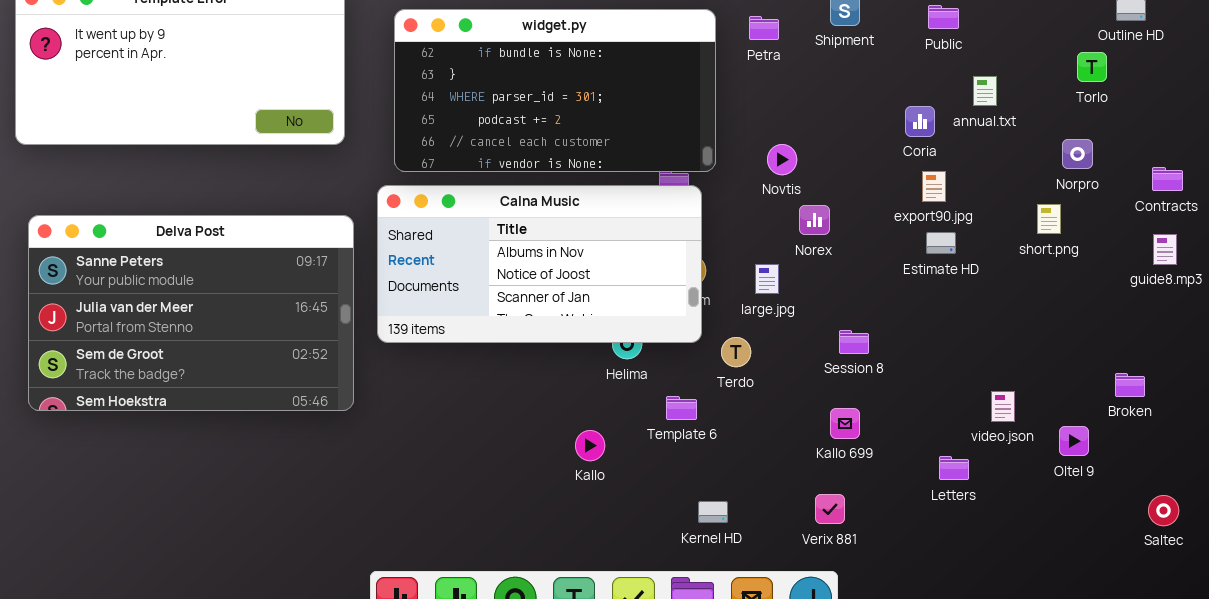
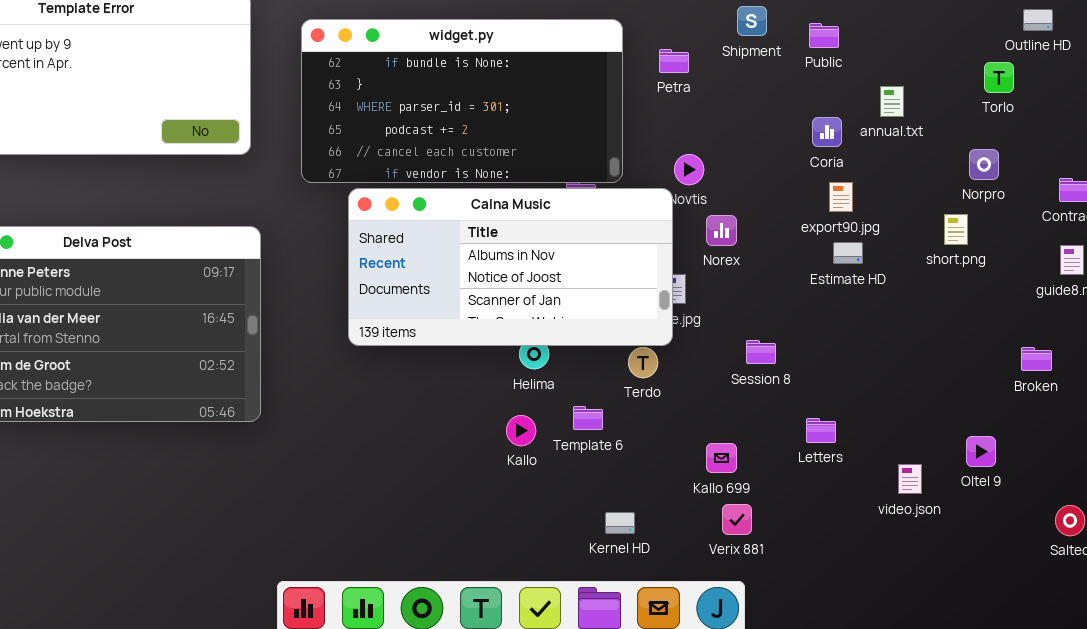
Public: [928,5,959,29] -> [809,23,839,48], moved
Petra: [749,16,779,40] -> [659,49,689,73], moved
Calna Music: [377,185,702,343] -> [348,188,673,346], moved
Broken: [1115,373,1145,397] -> [1021,347,1052,371], moved
video.json: [991,391,1015,422] -> [898,464,922,494], moved
Kallo 699: [830,408,860,439] -> [706,443,737,473], moved
Kallo: [575,430,605,461] -> [506,415,536,446], moved
Letters: [939,456,969,480] -> [806,418,836,443], moved

